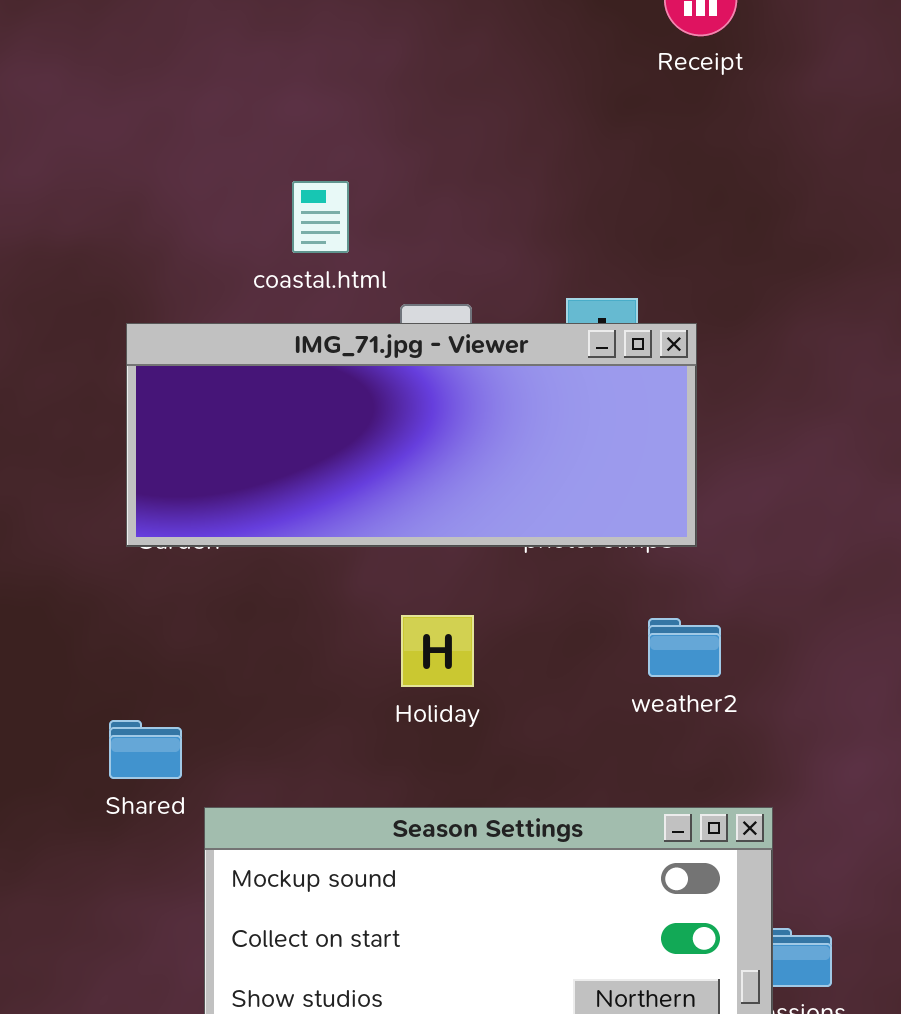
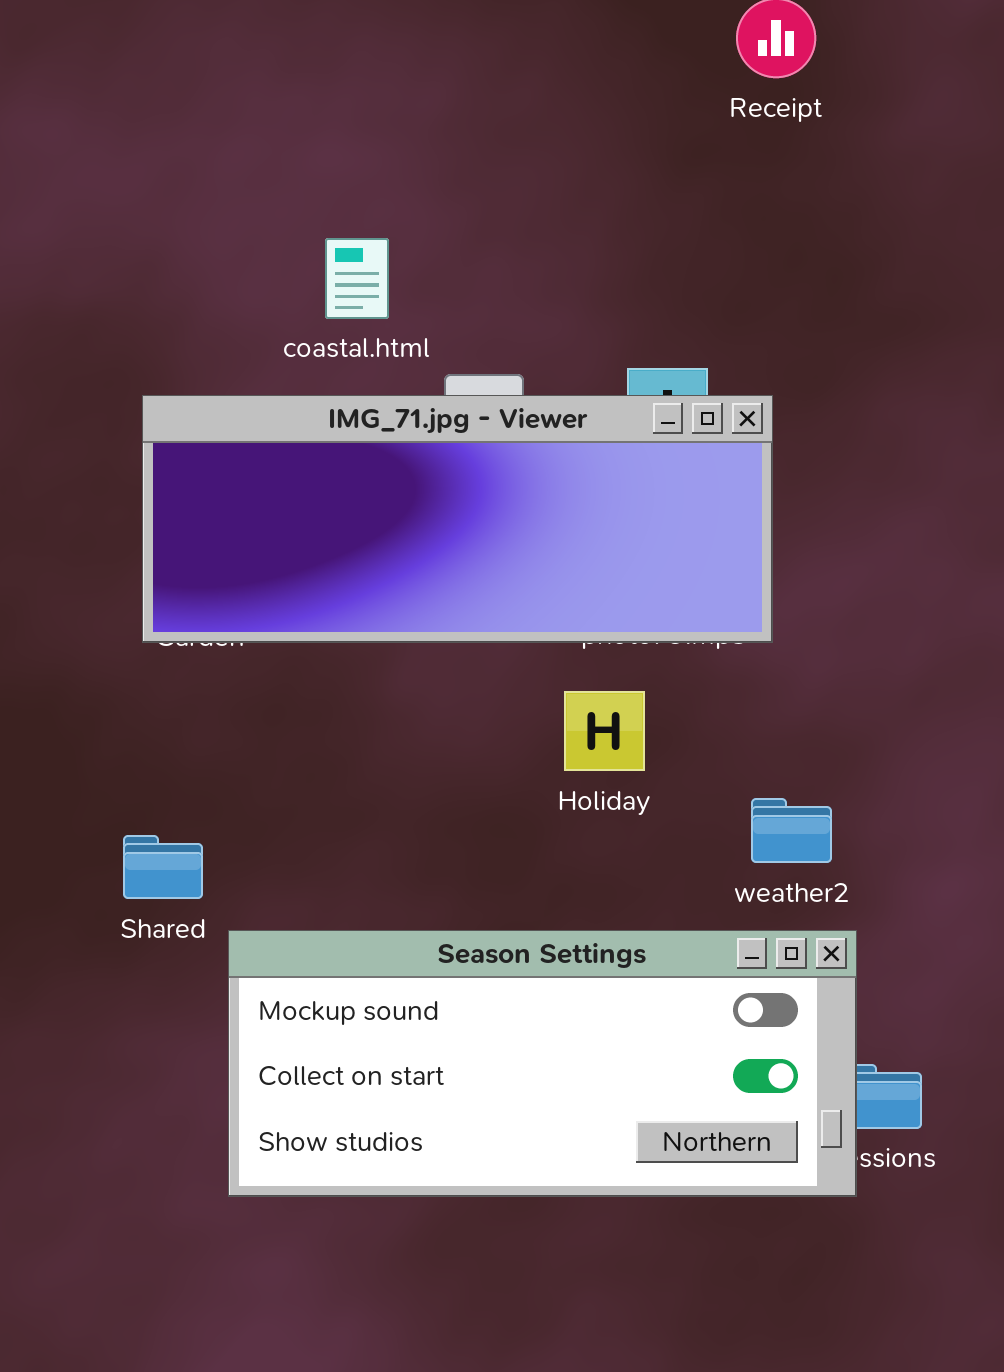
Holiday: [401,615,474,687] -> [564,691,645,771], moved
weather2: [648,618,721,677] -> [751,798,832,863], moved

